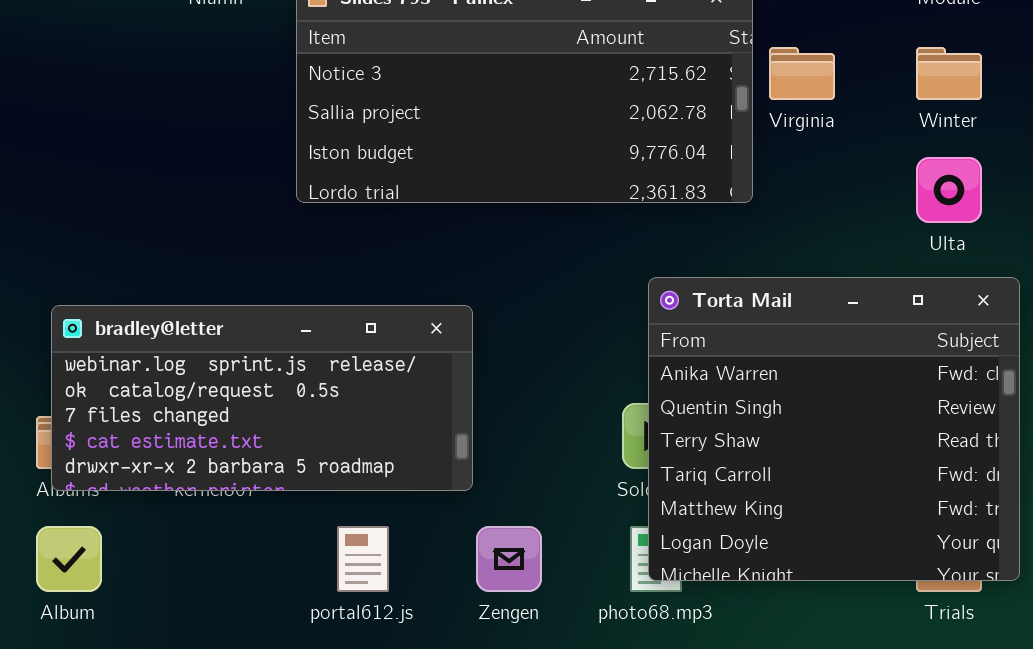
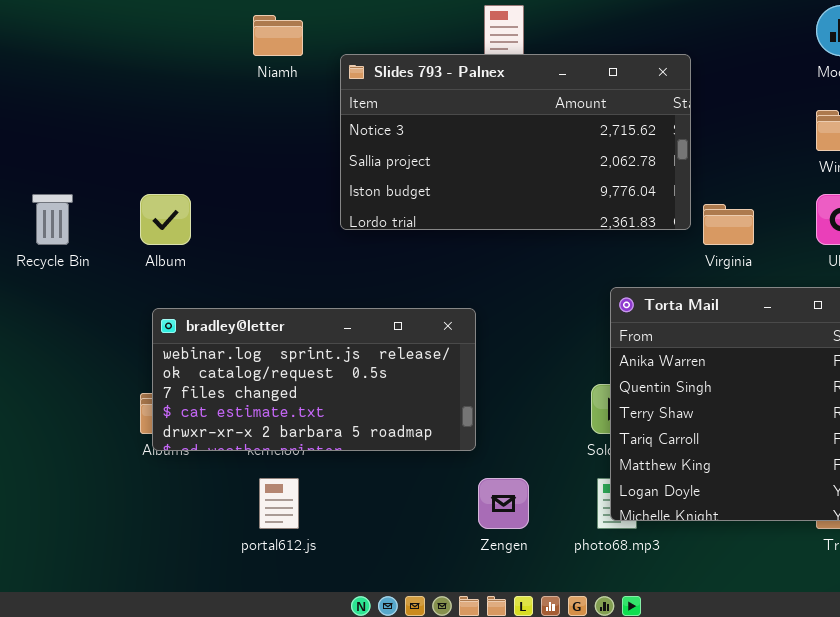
Virginia: [769,47,835,100] -> [703,204,754,245], moved
Album: [36,526,102,592] -> [140,194,191,245], moved
portal612.js: [337,526,389,592] -> [259,478,299,529], moved

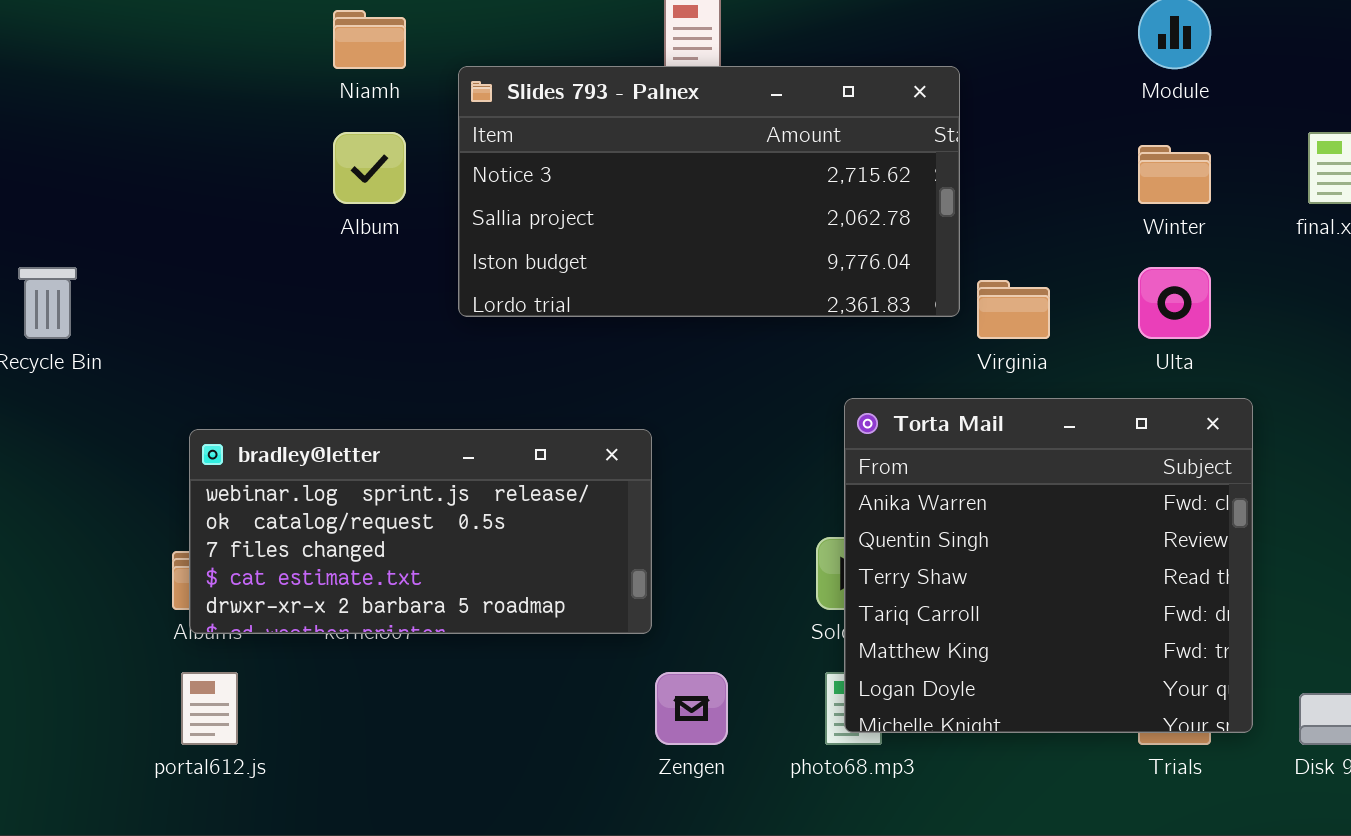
Album: [140,194,191,245] -> [333,132,406,204], moved
portal612.js: [259,478,299,529] -> [181,672,238,745], moved

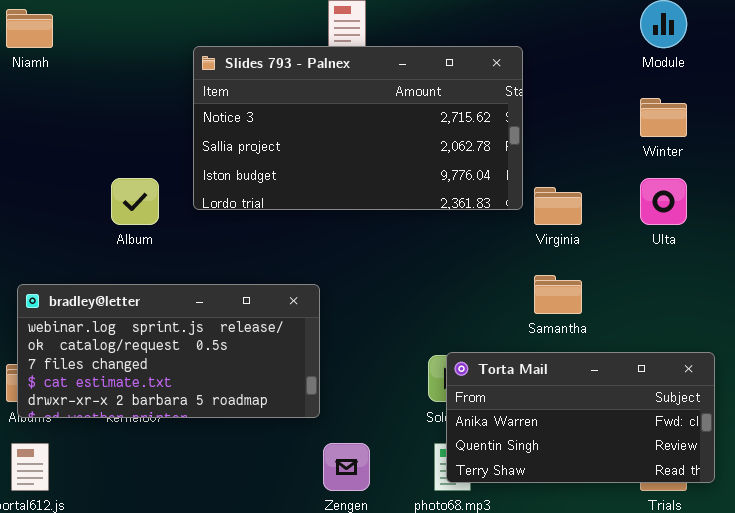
Niamh: [333,10,406,69] -> [6,9,53,48], moved
Album: [333,132,406,204] -> [111,178,159,225], moved
Torta Mail: [844,398,1253,733] -> [446,352,715,483], resized

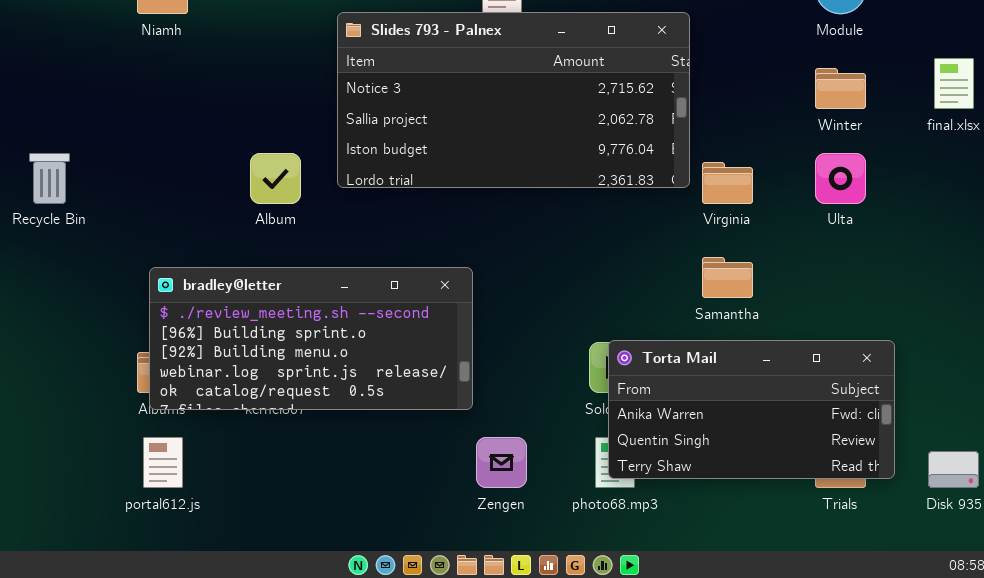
bradley@letter: [17,284,320,418] -> [149,267,473,410], scrolled up 3 rows

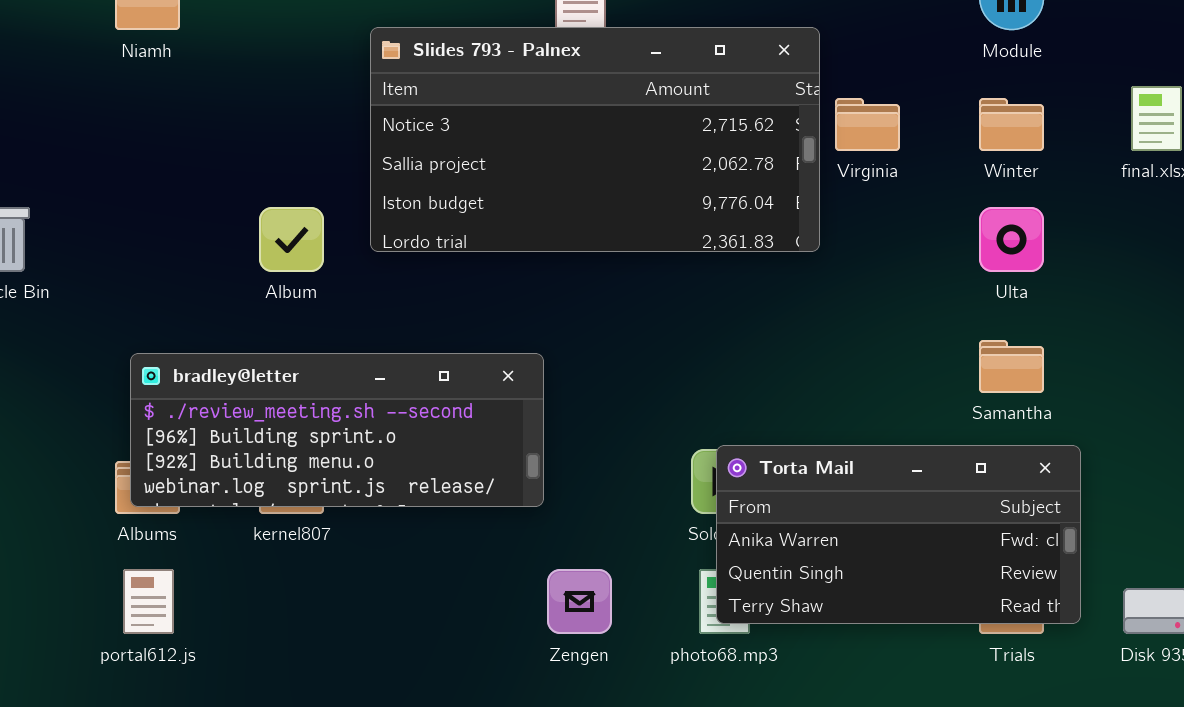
Virginia: [702,162,753,204] -> [835,98,900,151], moved
Samantha: [702,257,753,298] -> [979,340,1044,393], moved
bradley@letter: [149,267,473,410] -> [130,353,544,507], resized

